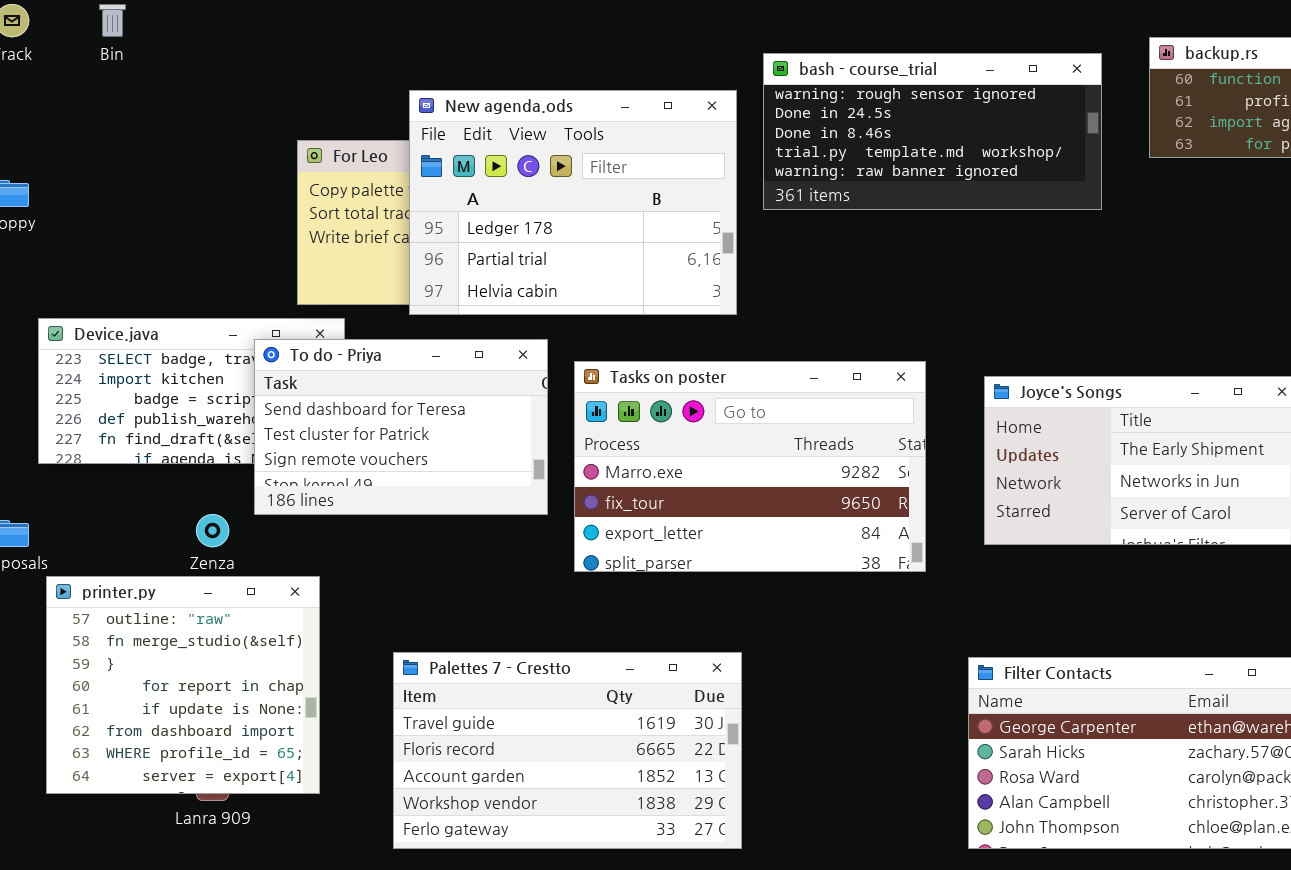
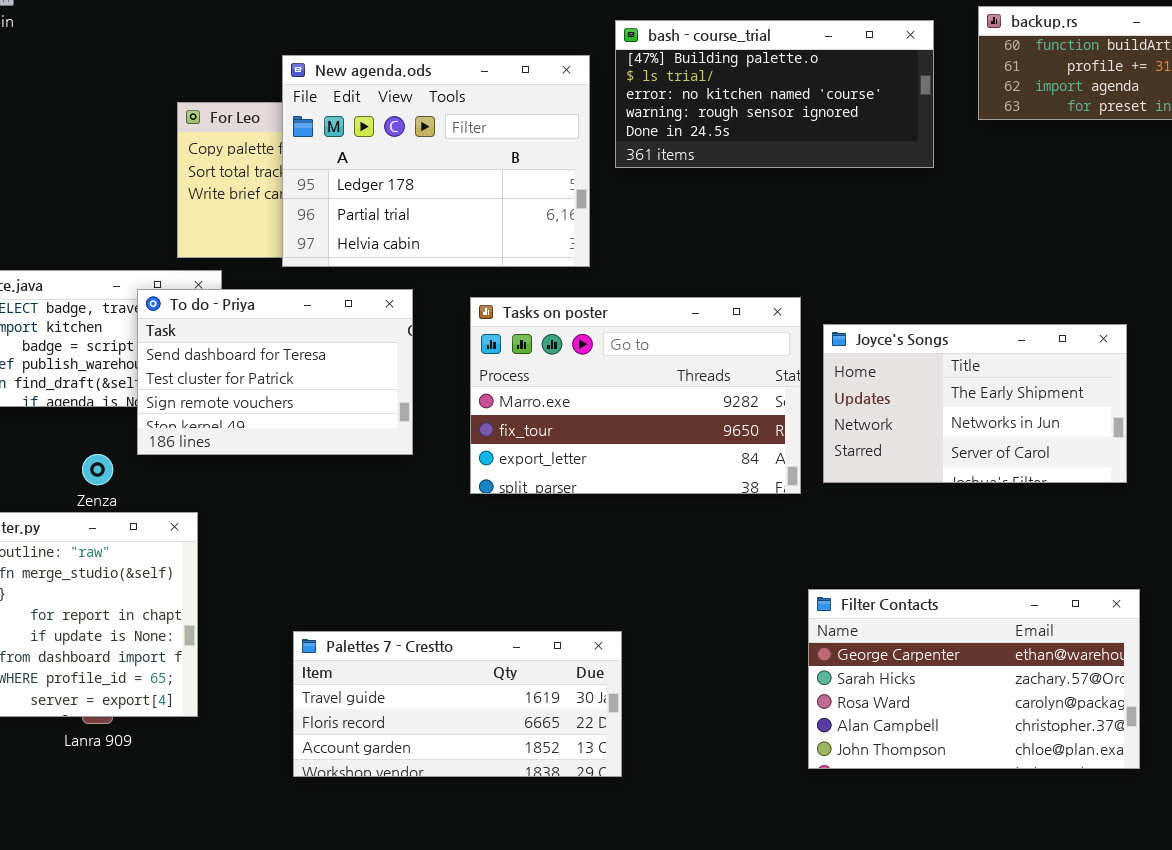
bash - course_trial: [763,53,1102,210] -> [615,20,934,168], scrolled up 3 rows
Tasks on poster: [574,361,926,572] -> [470,297,801,494], moved
Palettes 7 - Crestto: [393,652,742,849] -> [293,631,622,777], moved, resized

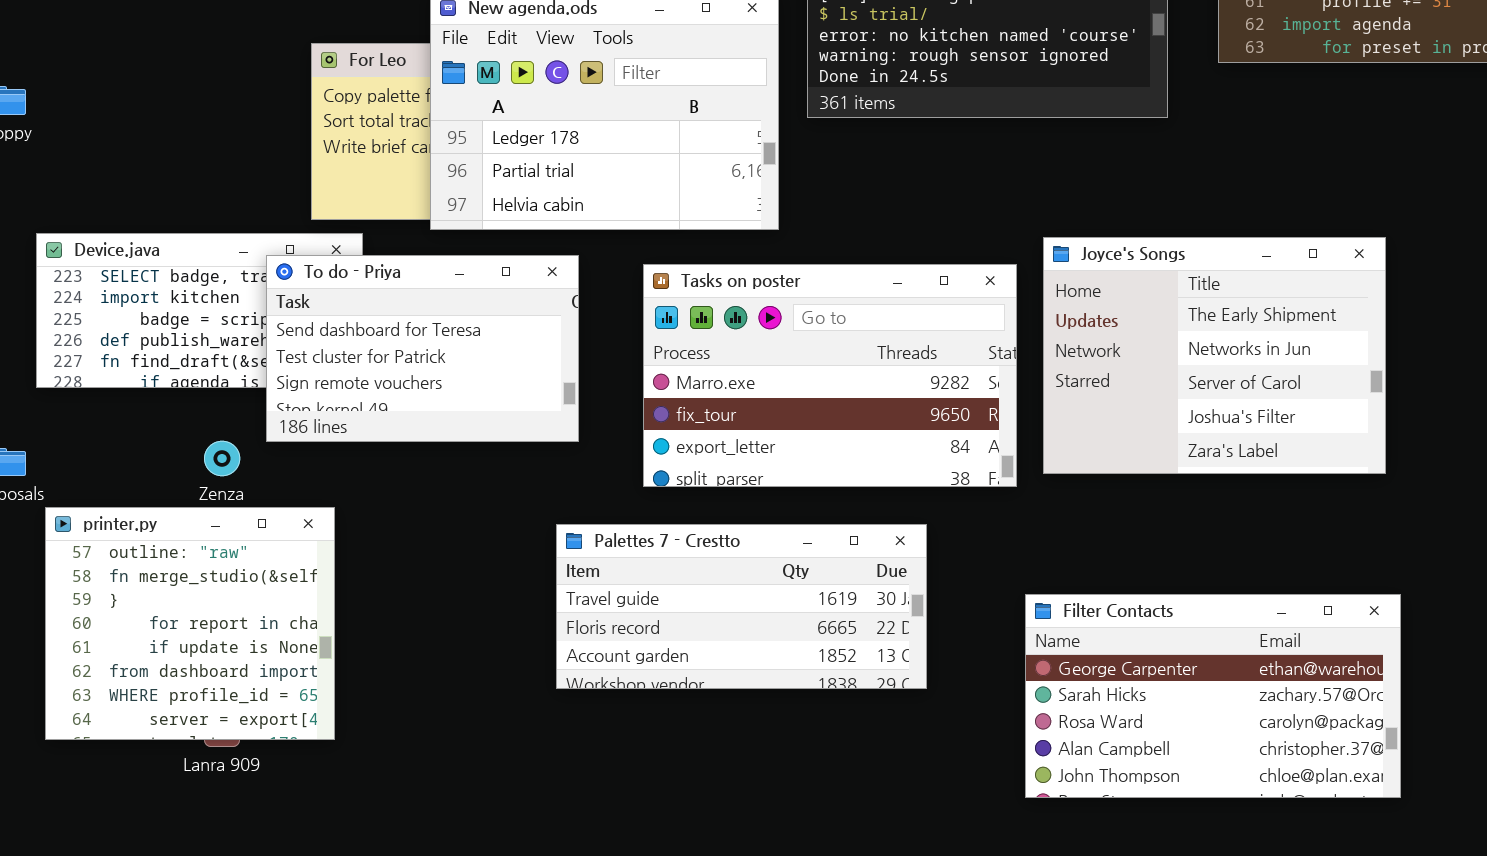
Joyce's Songs: [823,324,1127,483] -> [1043,237,1386,474], resized
Palettes 7 - Crestto: [293,631,622,777] -> [556,524,927,689], moved

